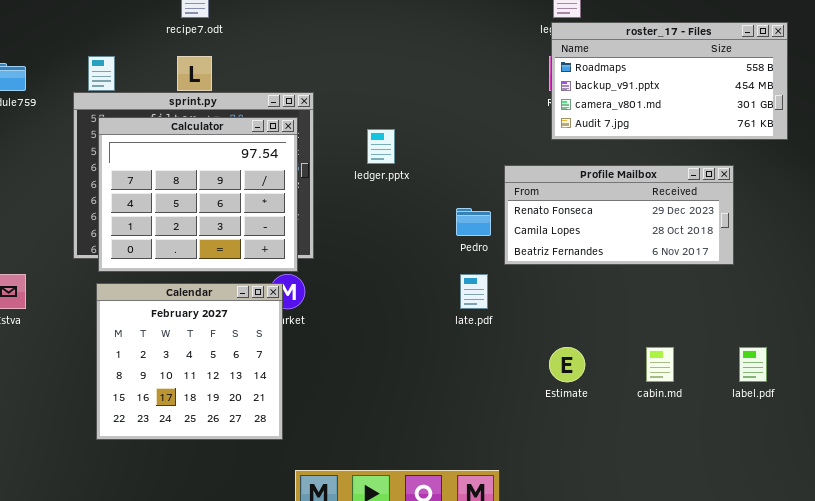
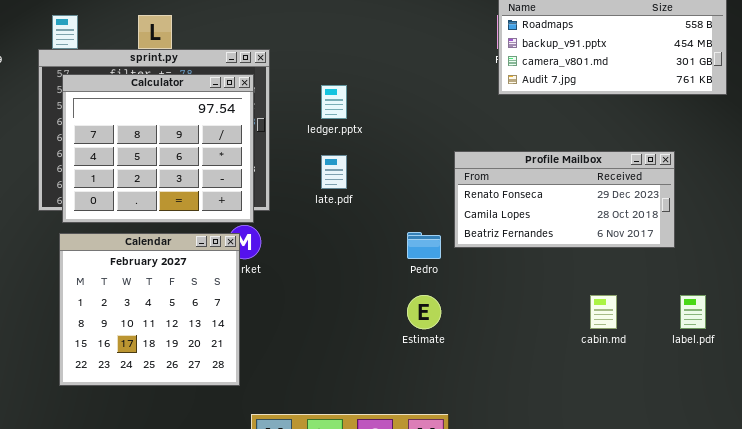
Profile Mailbox: [504,165,734,265] -> [454,151,675,248], moved
Pedro: [456,208,491,236] -> [407,232,441,259], moved
late.pdf: [460,274,488,309] -> [321,155,347,189], moved
Estimate: [549,347,585,382] -> [407,295,441,329], moved

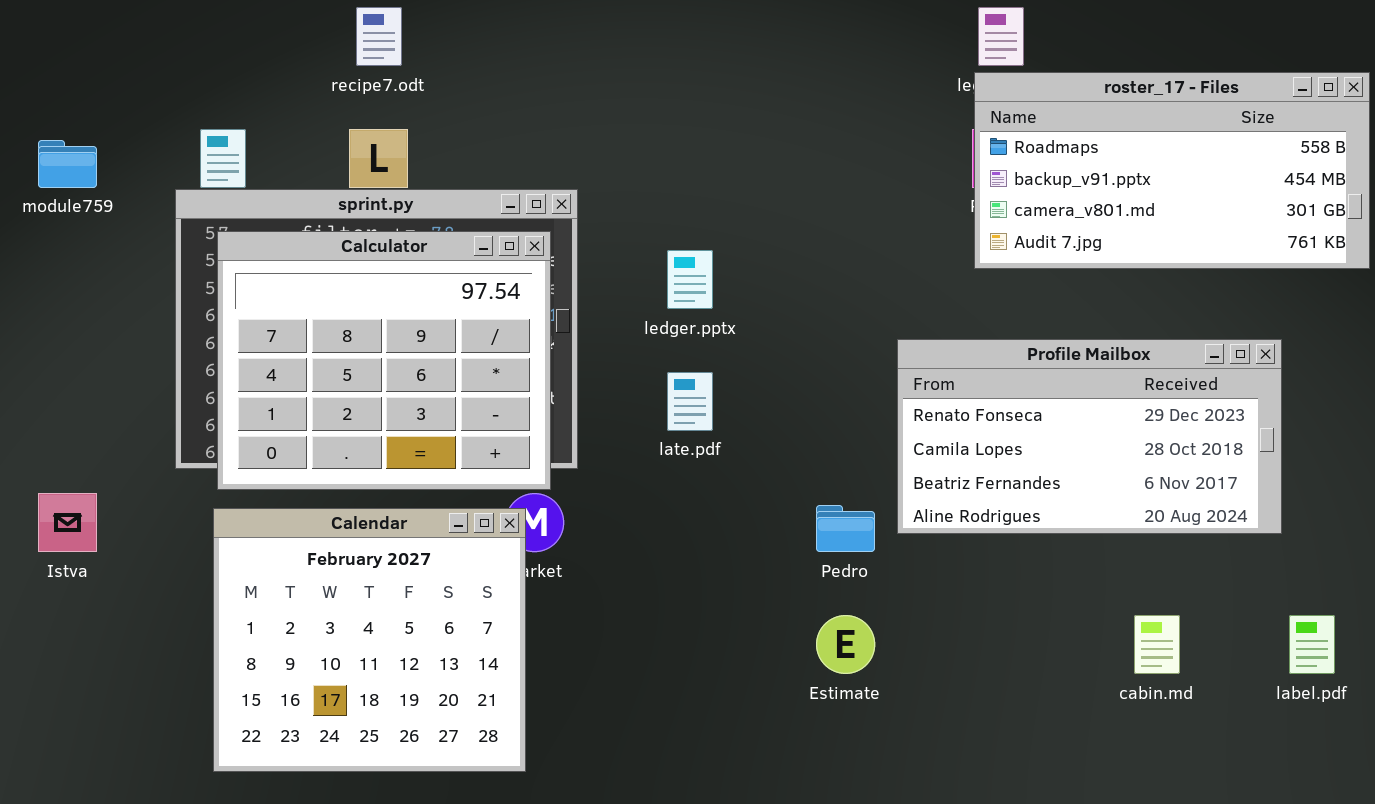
Profile Mailbox: [454,151,675,248] -> [897,339,1282,534], resized

